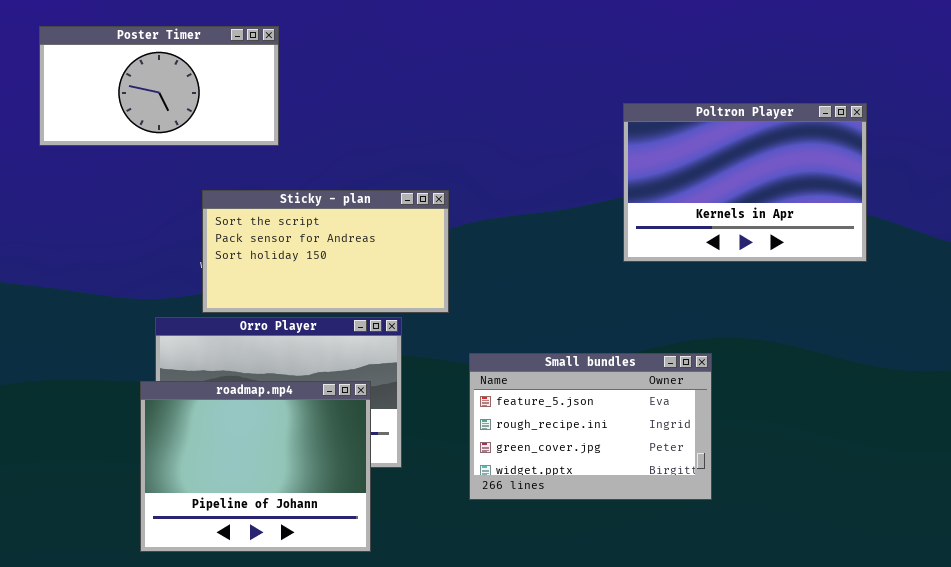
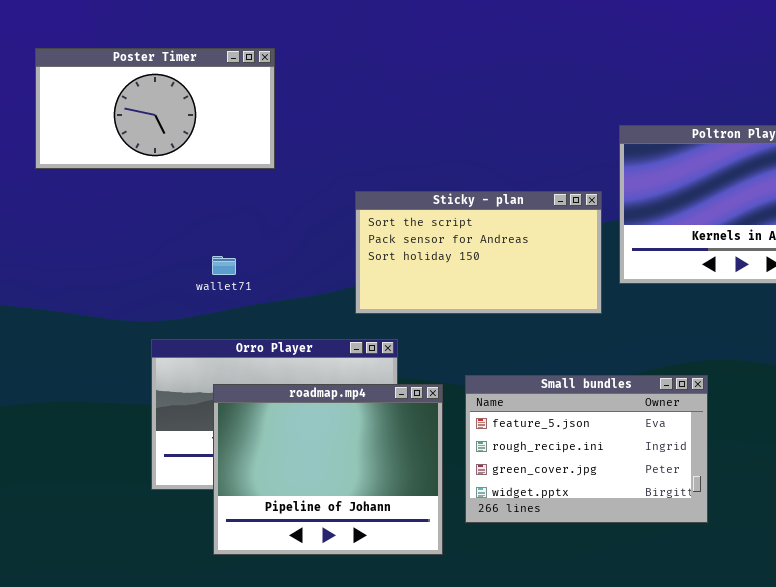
Sticky - plan: [202,190,449,313] -> [355,191,602,314], moved
roadmap.mp4: [140,381,371,552] -> [213,384,443,555], moved

